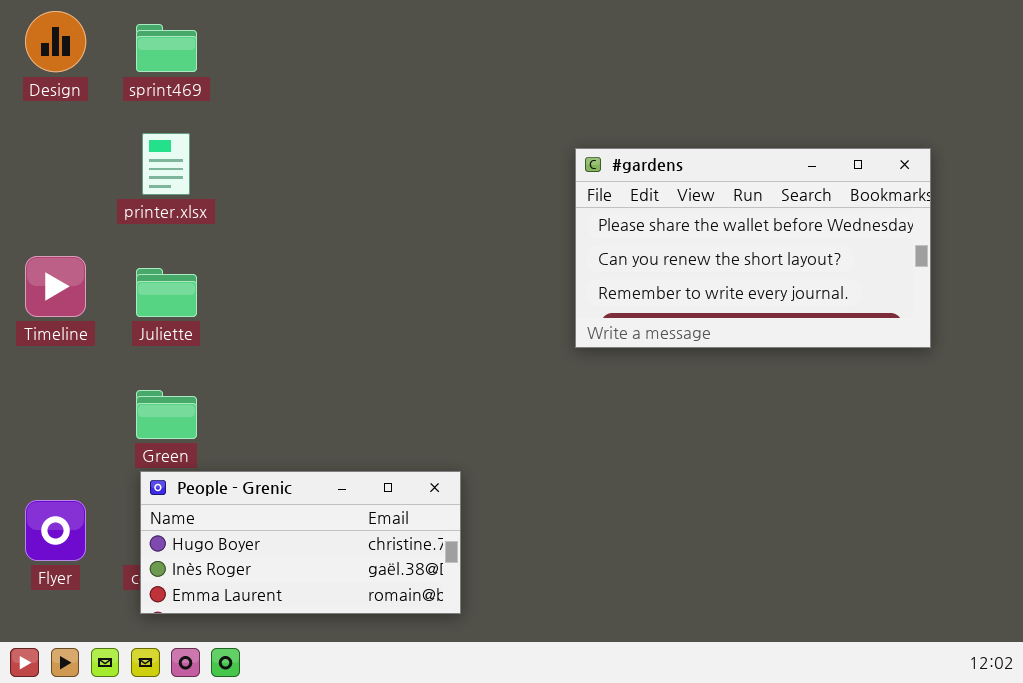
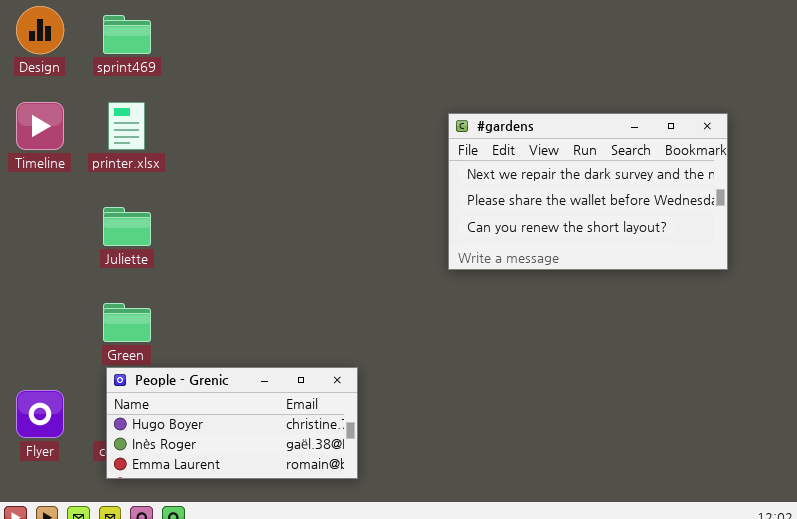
#gardens: [575,148,931,348] -> [448,113,728,270], scrolled up 1 row
Timeline: [25,256,86,317] -> [16,102,64,150], moved

